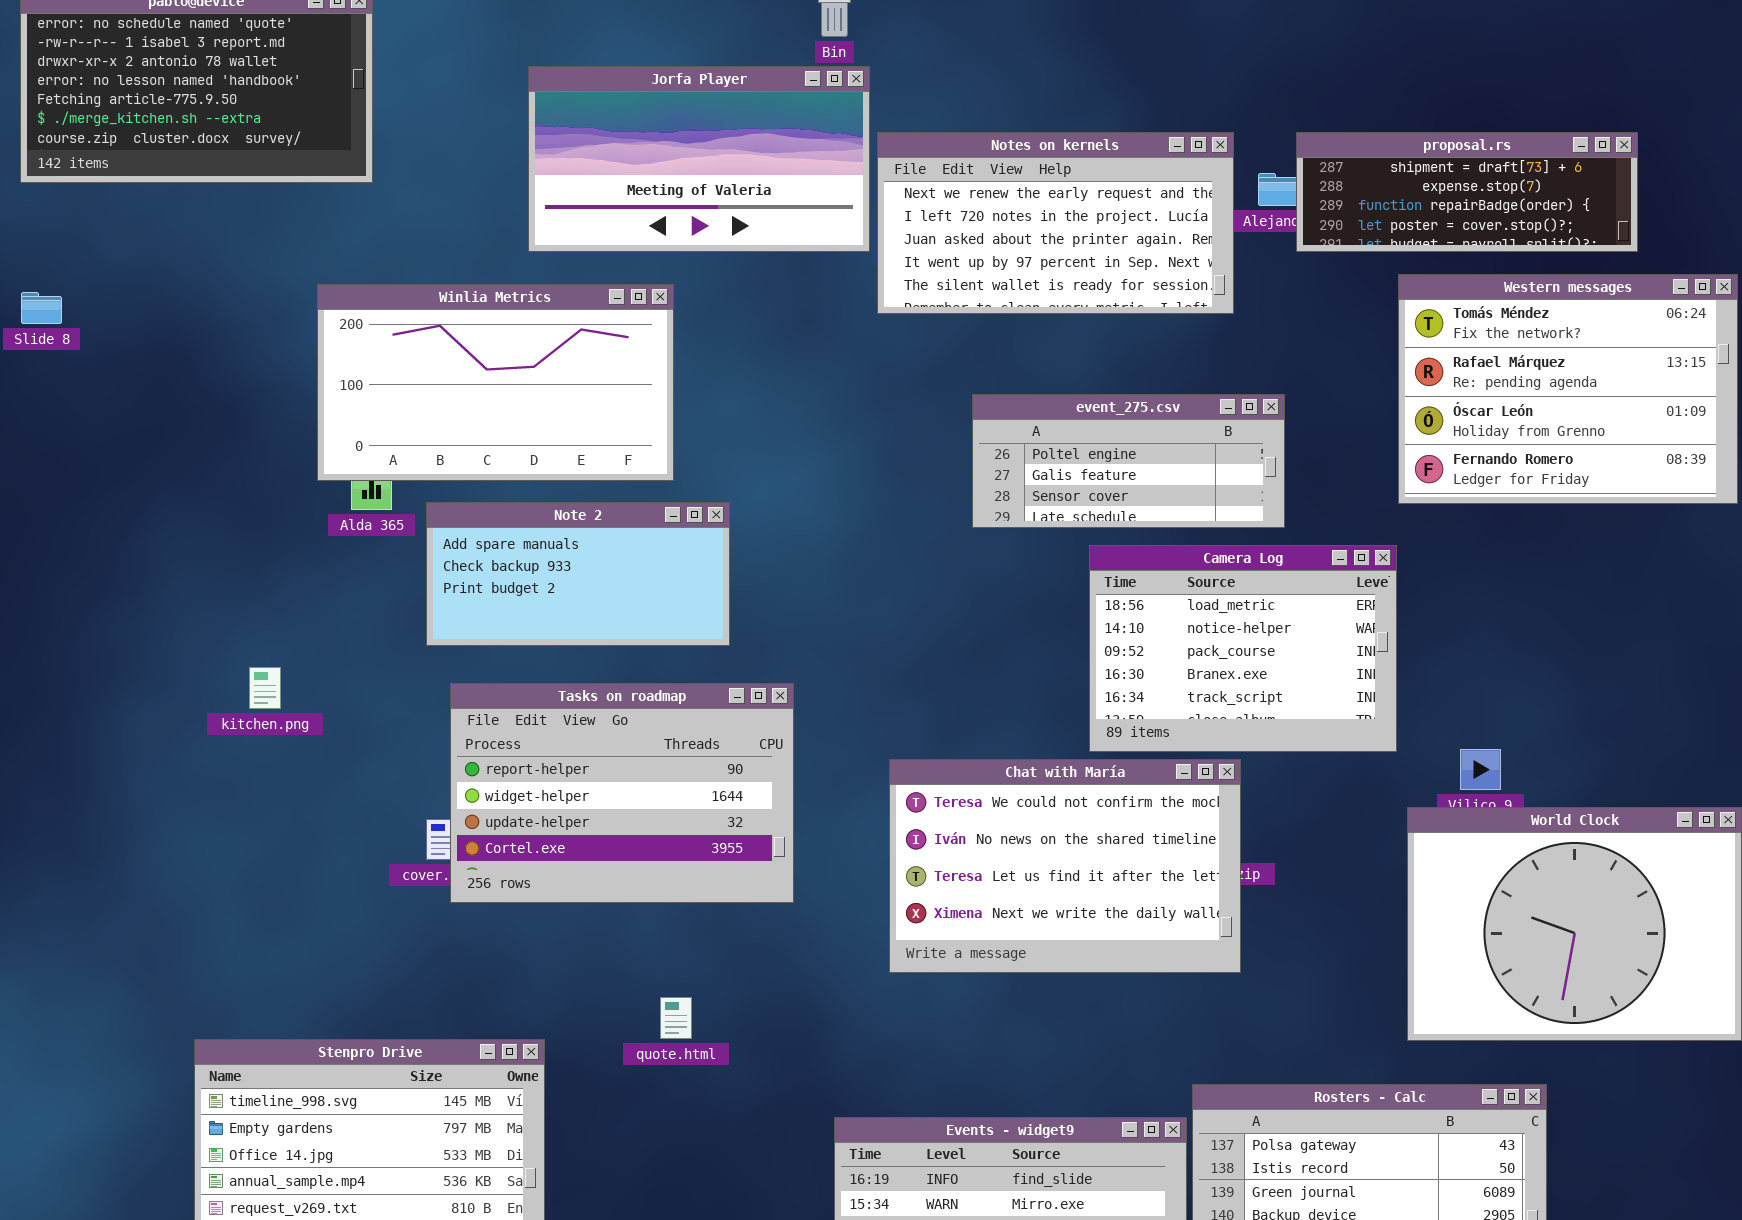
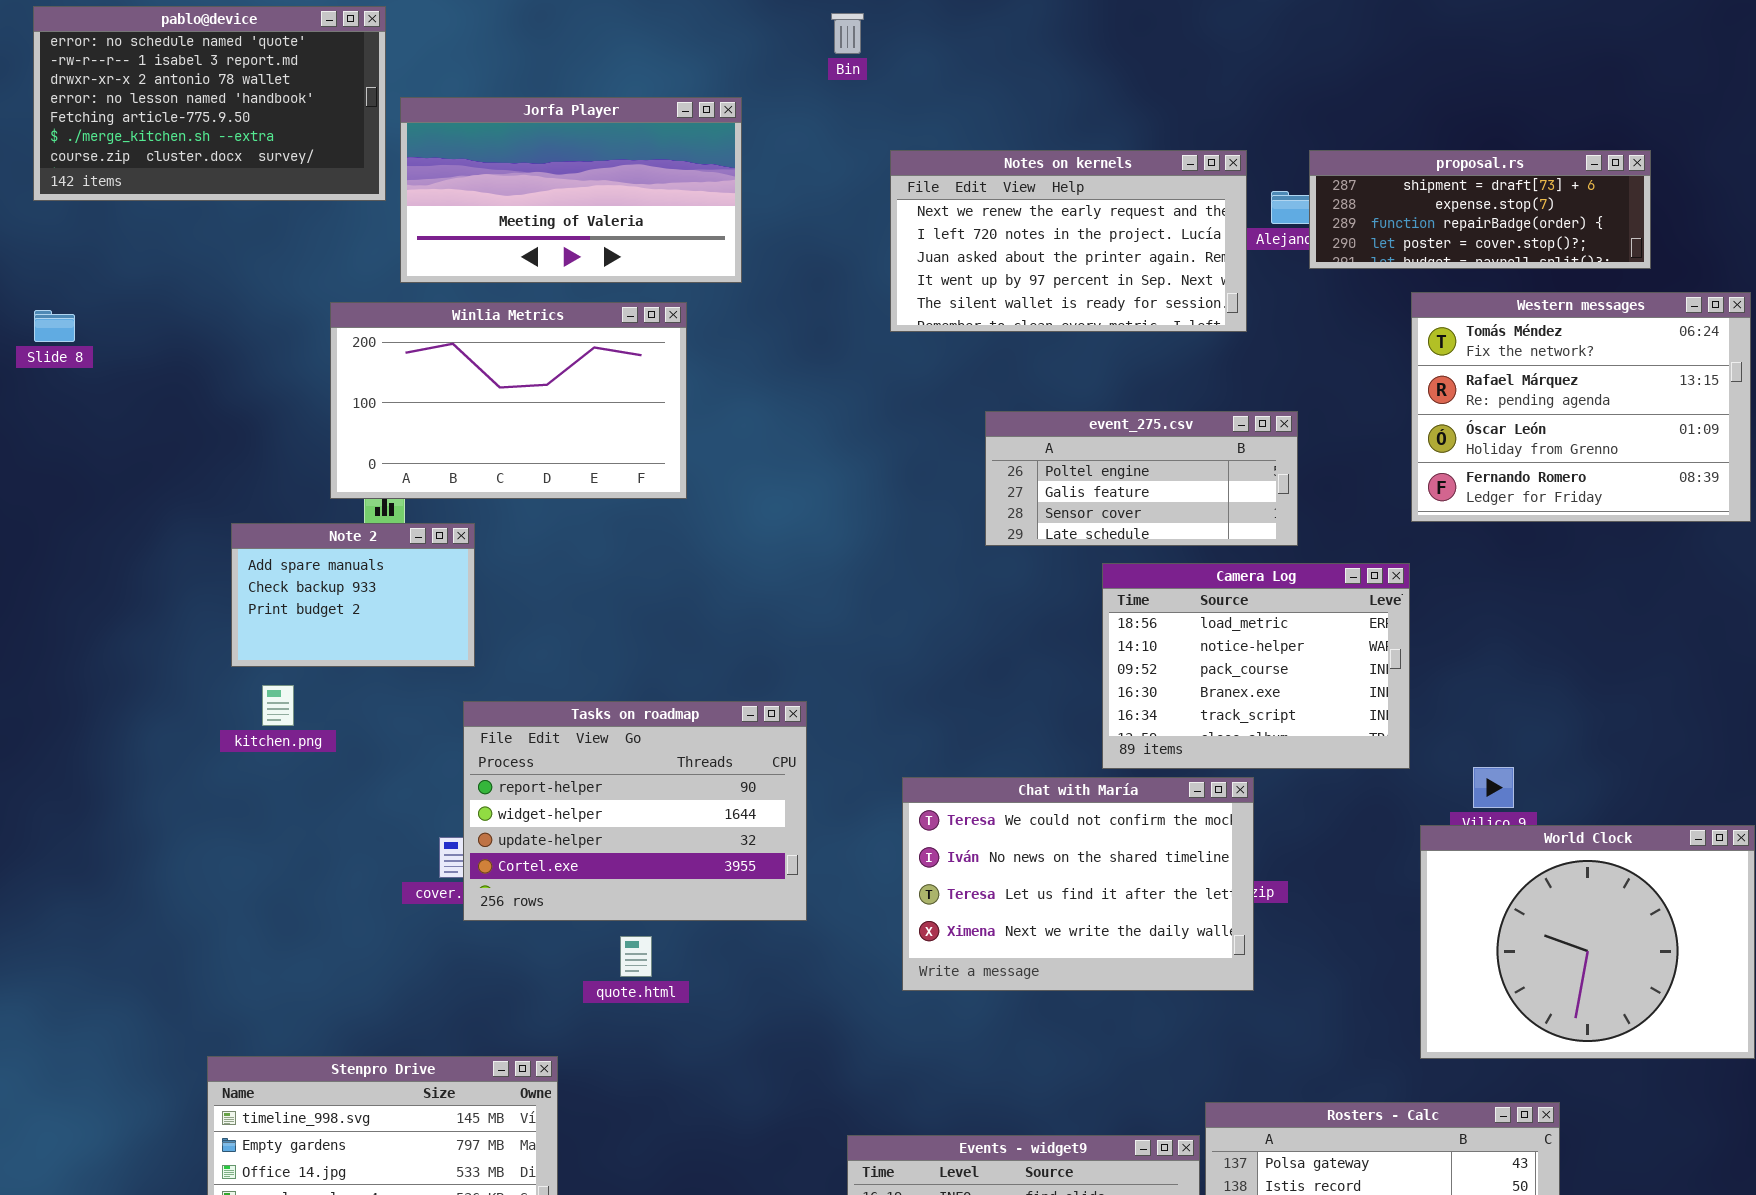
Jorfa Player: [528,66,870,252] -> [400,97,742,283], moved
Note 2: [426,502,730,646] -> [231,523,475,667], moved, resized
quote.html: [660,997,692,1039] -> [620,936,652,977], moved

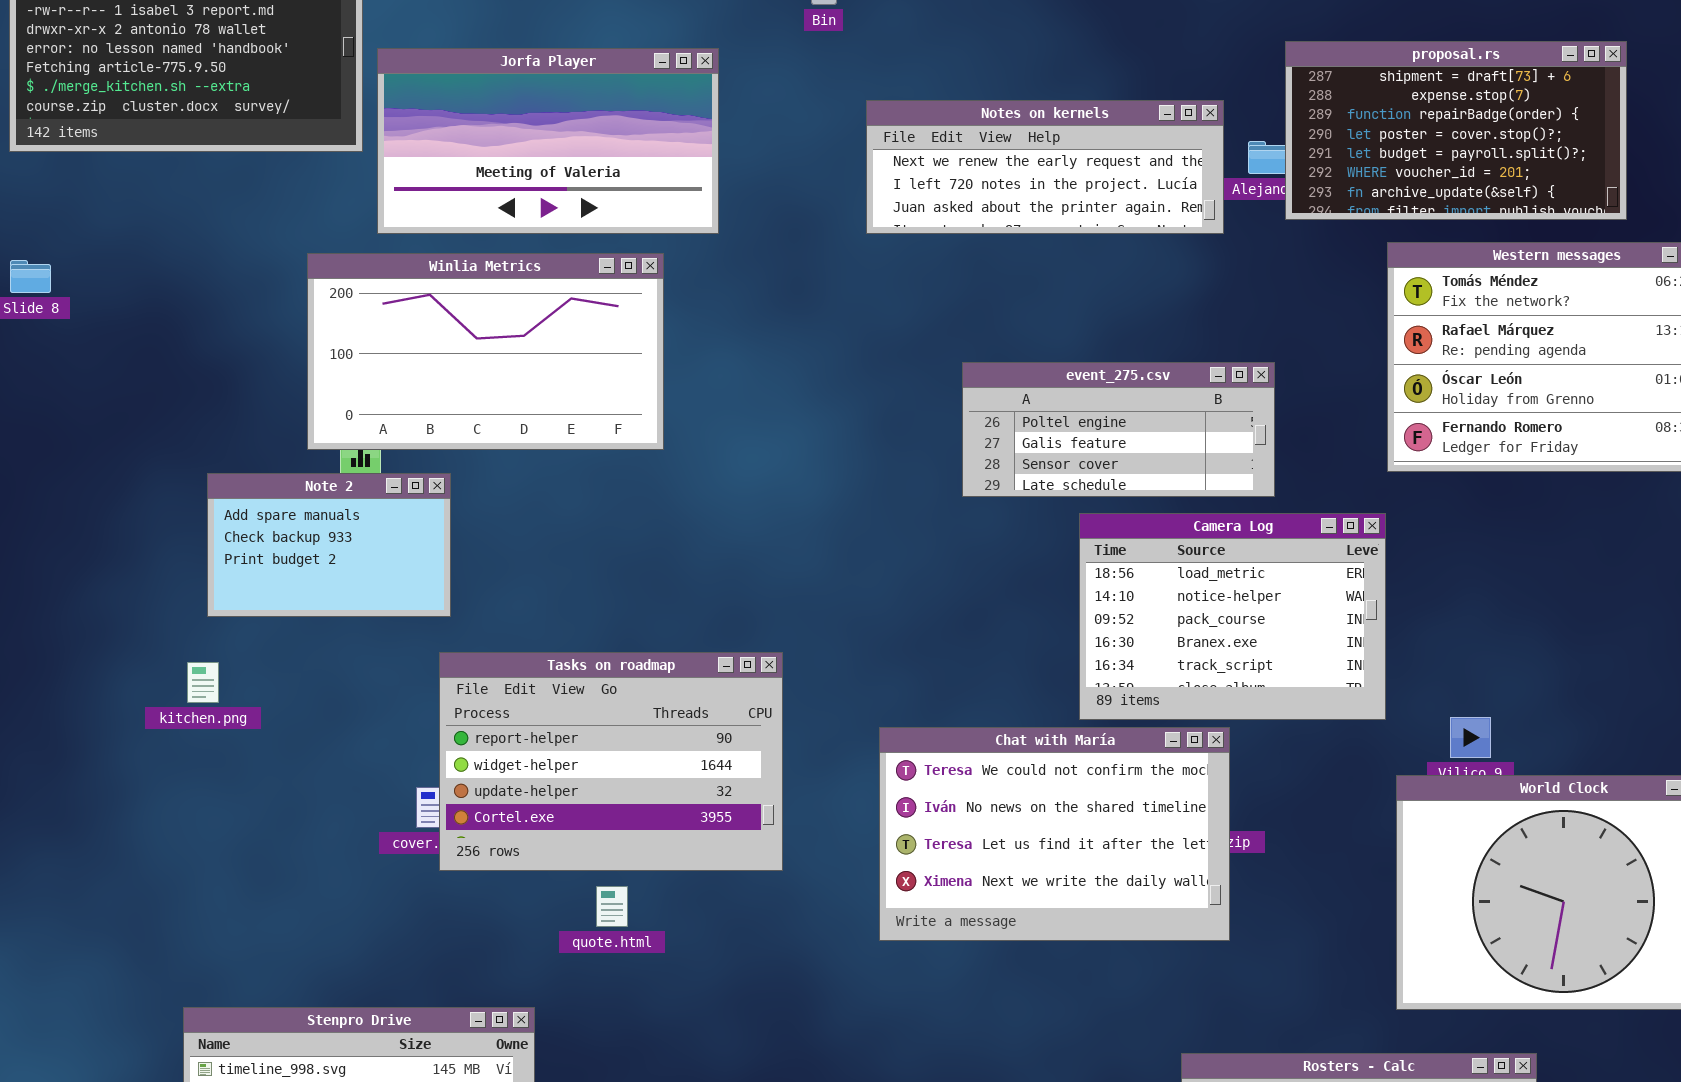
Notes on kernels: [890,150,1247,332] -> [866,100,1224,234], resized
proposal.rs: [1309,150,1651,269] -> [1285,41,1627,220], resized
kitchen.png: [262,685,294,726] -> [187,662,219,703], moved

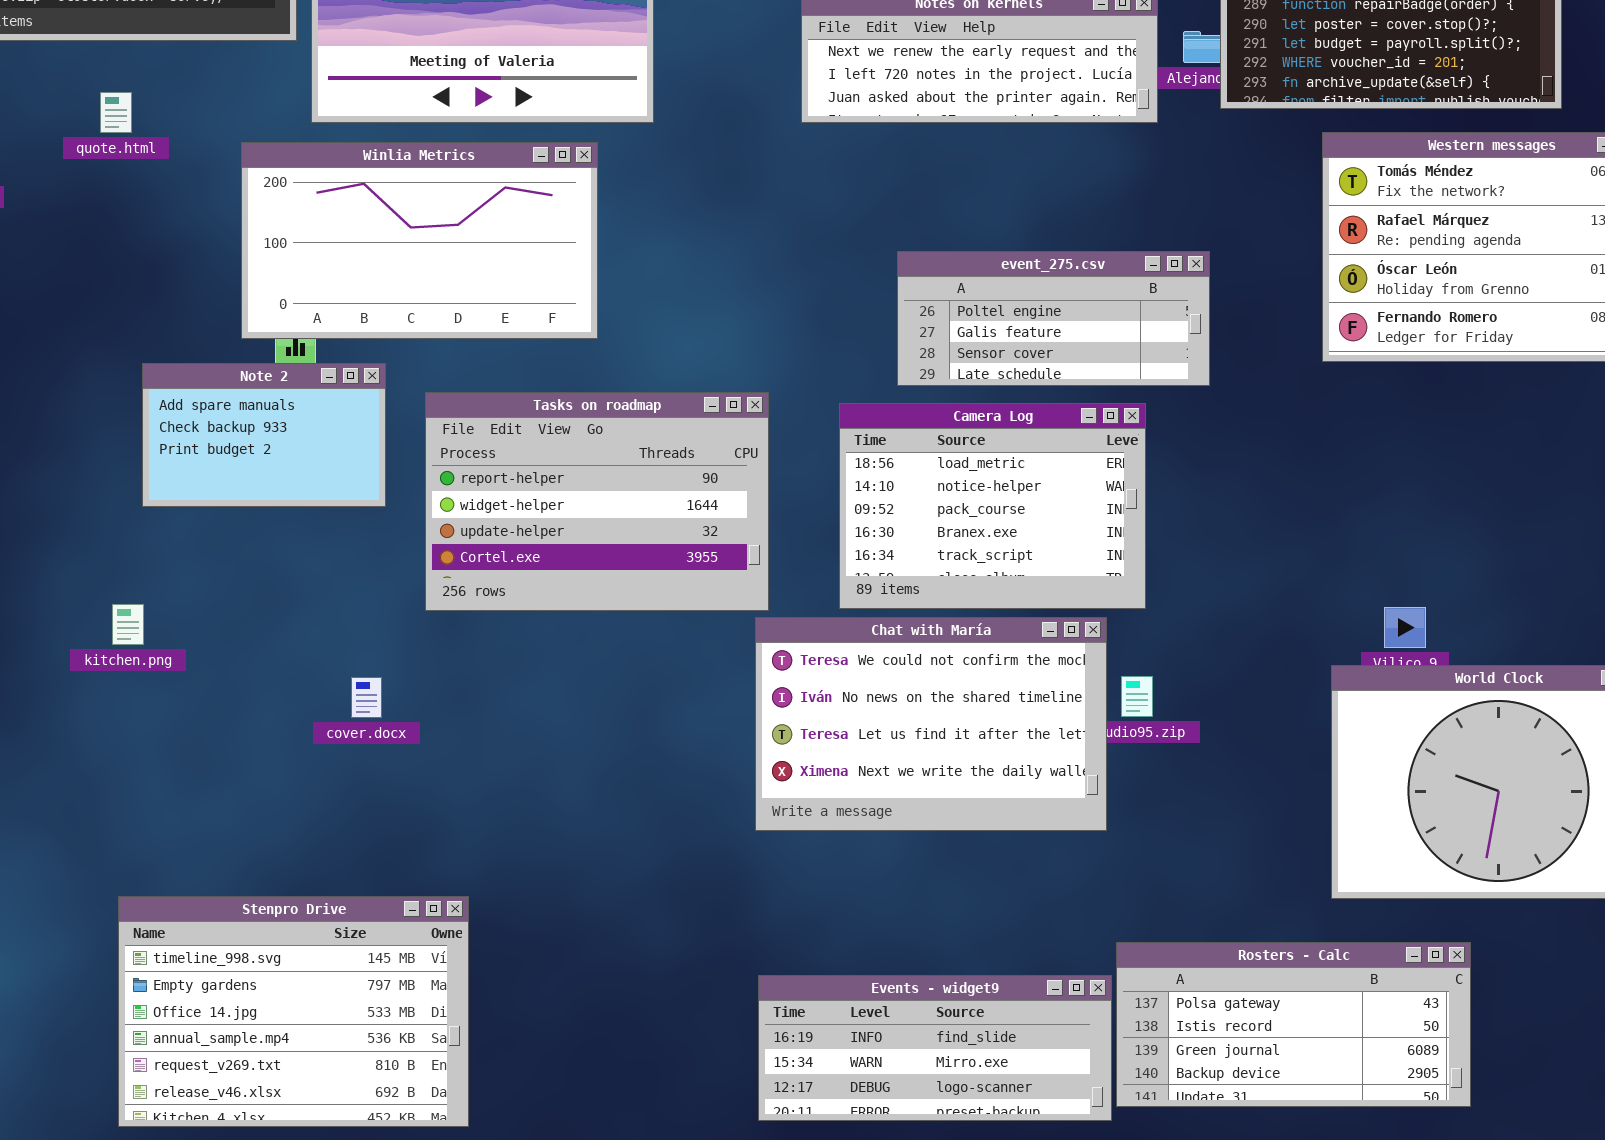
Camera Log: [1079,513,1386,720] -> [839,403,1146,609], moved
Tasks on roadmap: [439,652,783,871] -> [425,392,769,611], moved
kitchen.png: [187,662,219,703] -> [112,604,144,645], moved
Chat with María: [879,727,1230,941] -> [755,617,1107,831], moved
quote.html: [596,886,628,927] -> [100,92,132,133], moved

